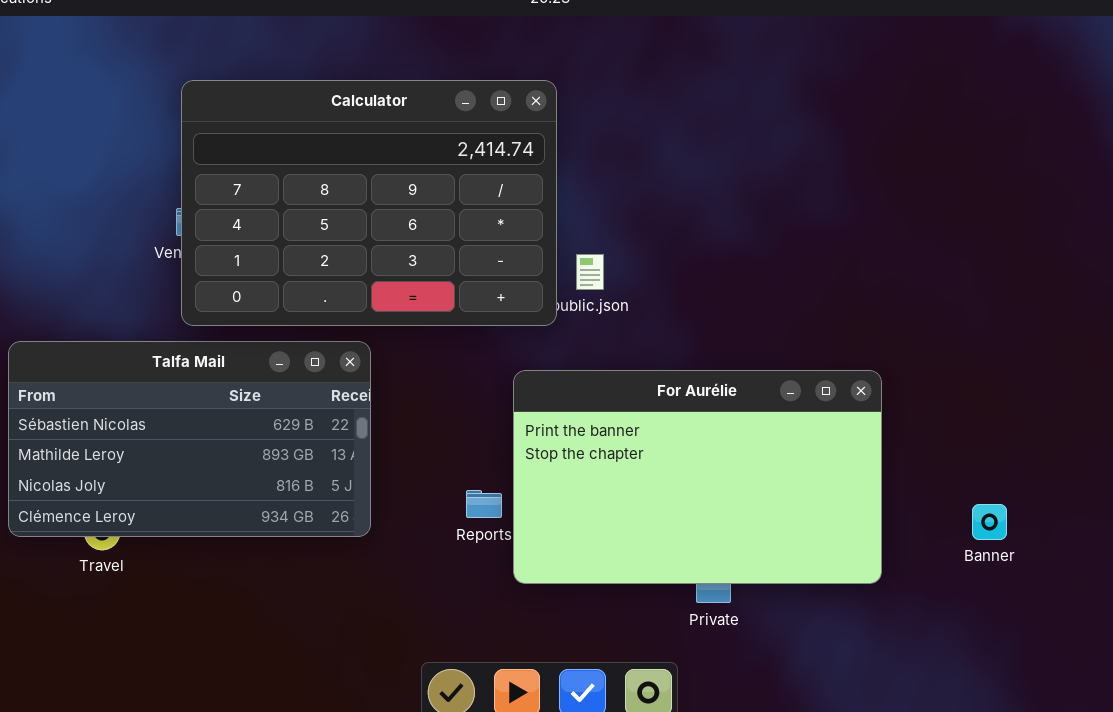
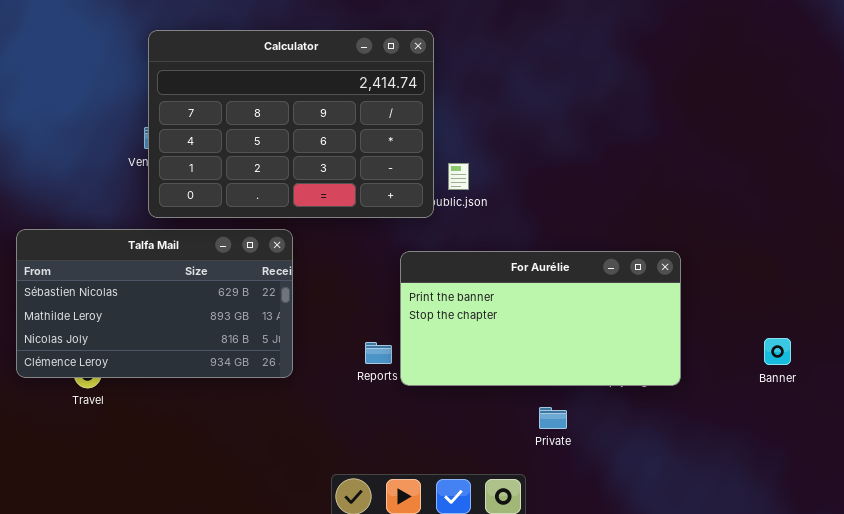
For Aurélie: [513,370,882,584] -> [400,251,681,386], resized
Banner: [972,504,1007,540] -> [764,338,791,365], moved

